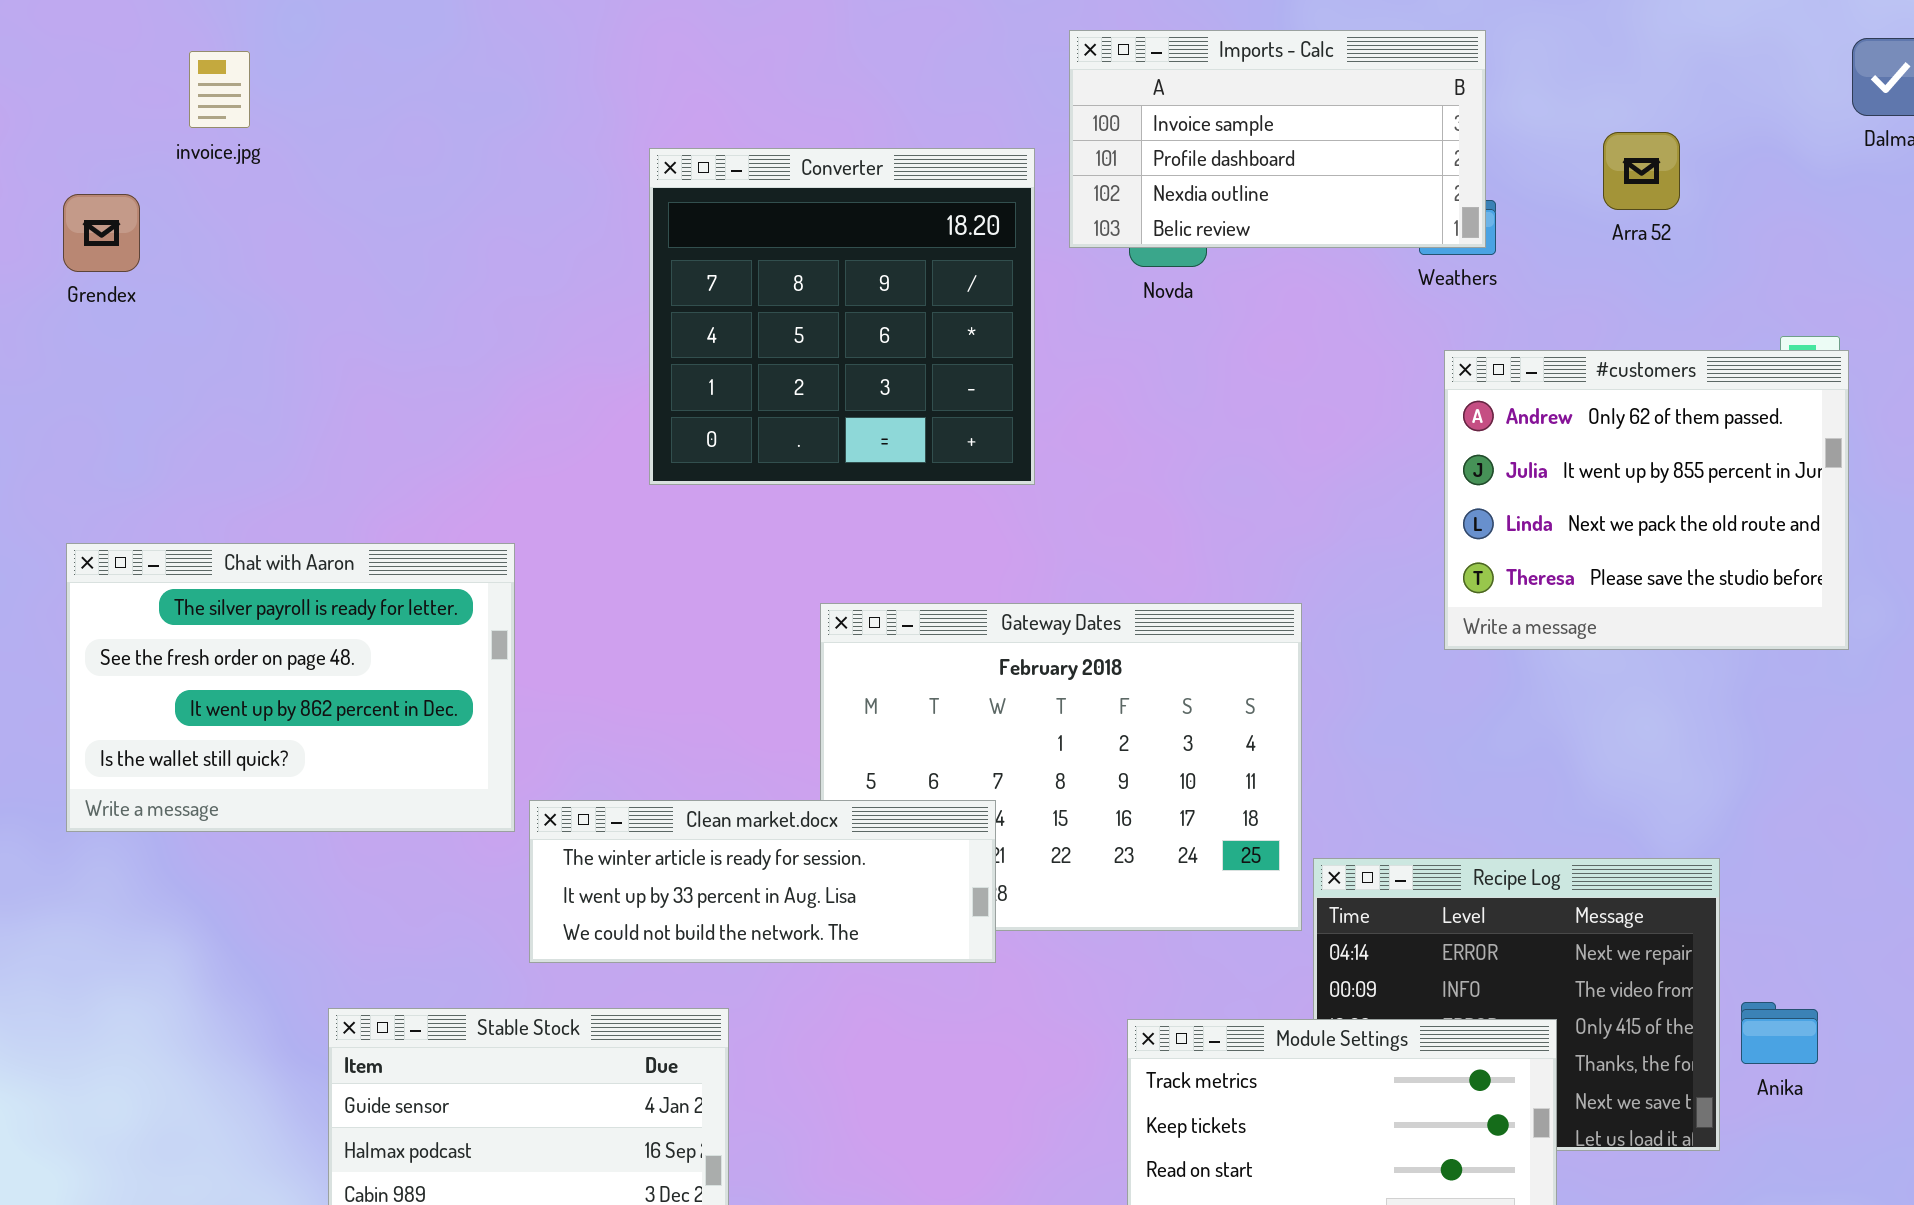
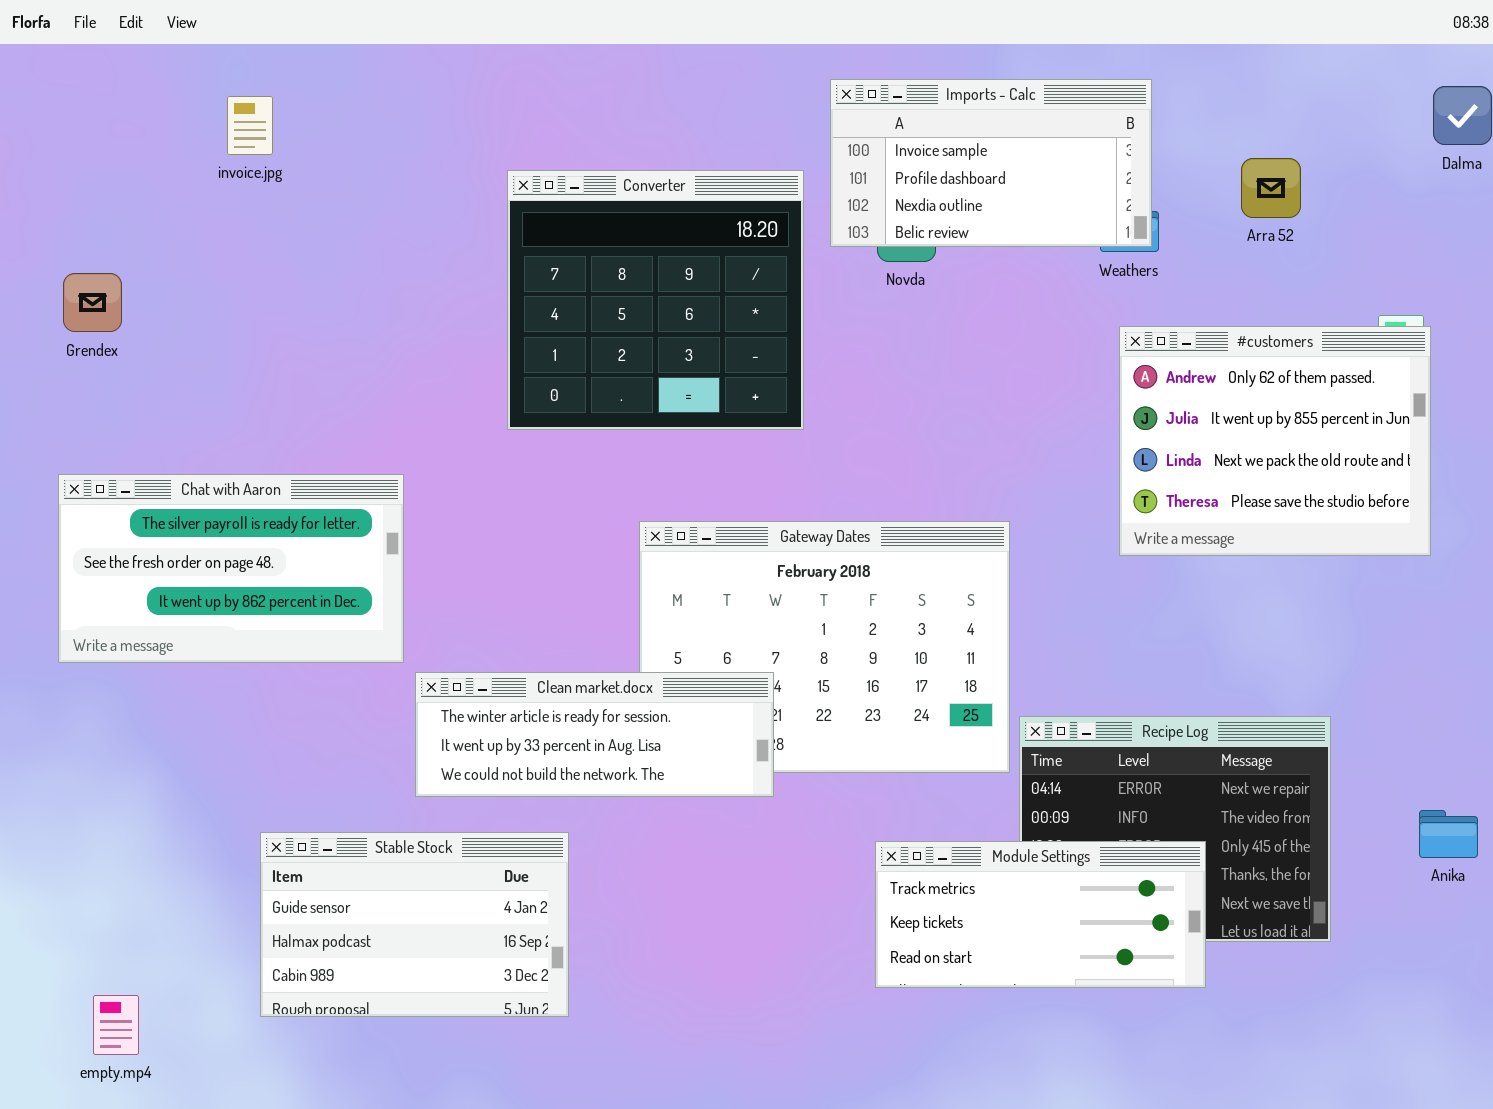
invoice.jpg: [189,51,250,128] -> [227,96,273,155], moved
Grendex: [63,194,140,272] -> [63,273,122,332], moved
Chat with Aaron: [66,543,515,832] -> [58,474,404,663], resized
Anika: [1741,1002,1818,1064] -> [1419,810,1478,858], moved

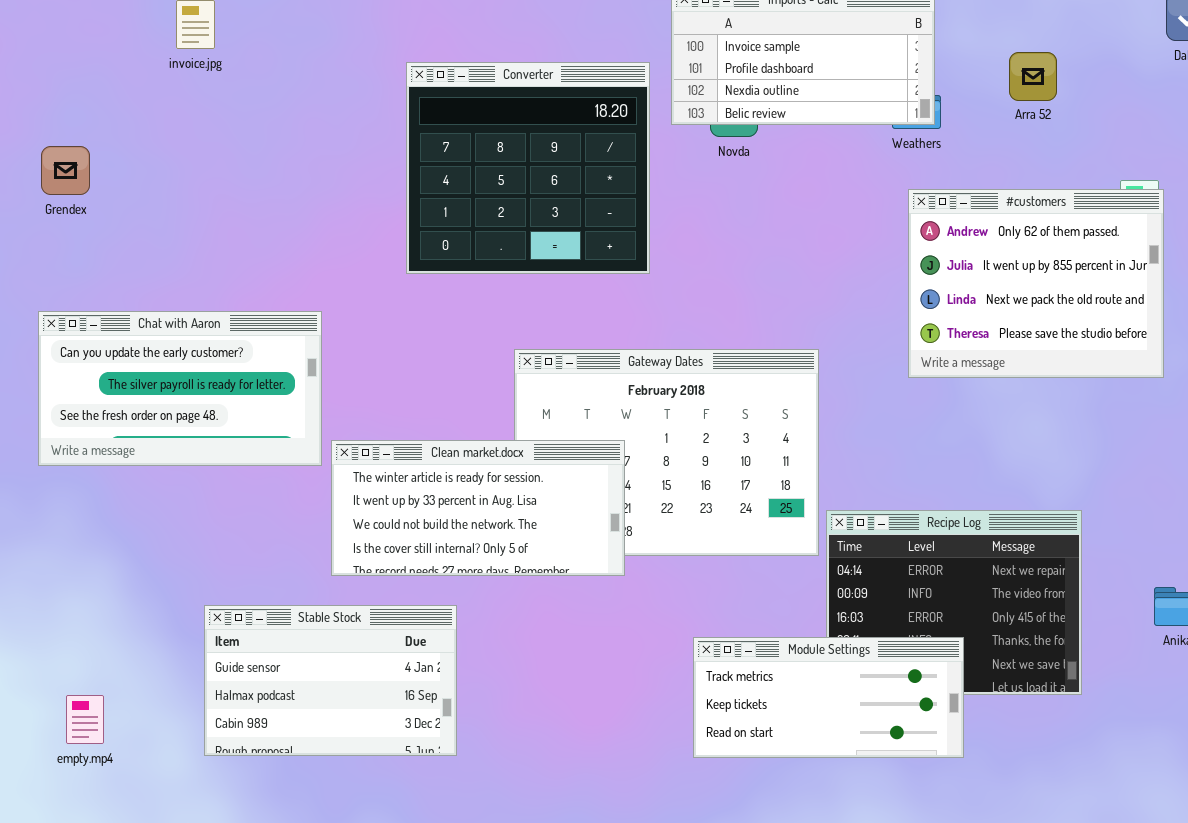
Chat with Aaron: [58,474,404,663] -> [38,311,322,466], scrolled up 1 row
Clean market.docx: [415,672,774,797] -> [331,440,625,576], resized
Module Settings: [875,841,1206,988] -> [693,637,964,758], moved
empty.mp4: [93,995,139,1055] -> [66,695,104,744], moved

